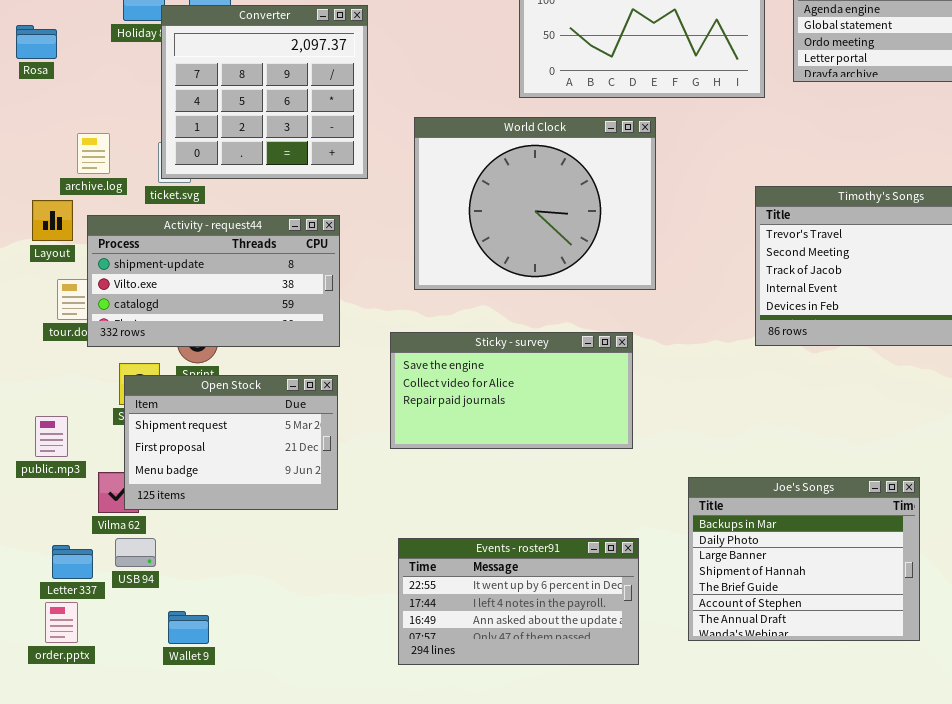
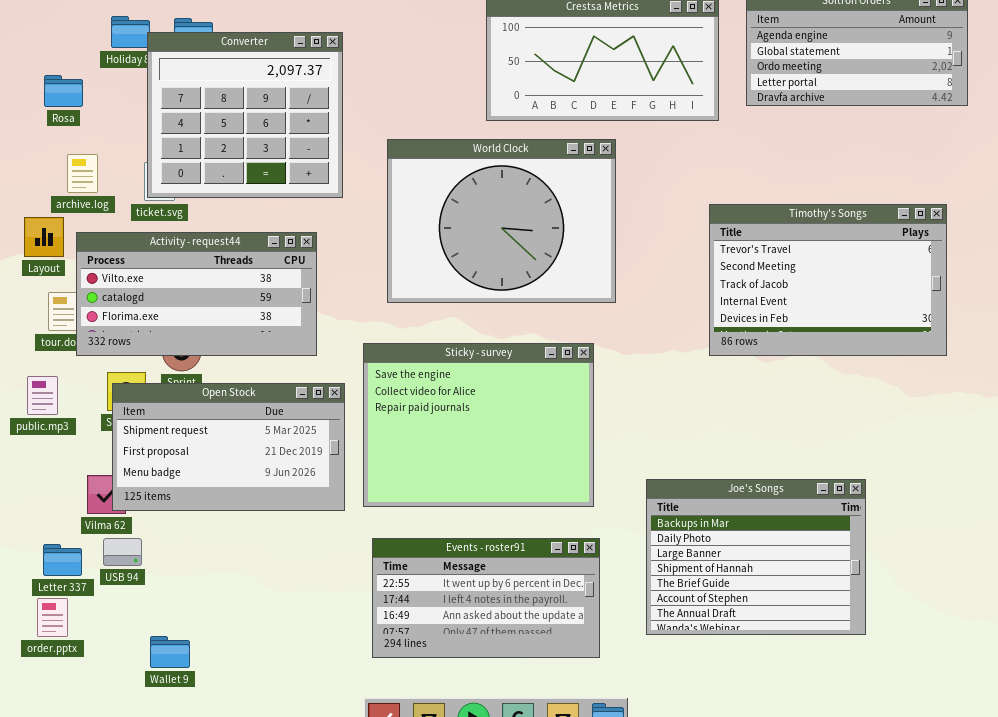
Rosa: [16,25,57,59] -> [44,75,83,107], moved
Activity - request44: [87,215,340,347] -> [76,232,317,356], scrolled down 1 row
Sticky - survey: [390,332,633,449] -> [363,343,594,507], resized
Open Stock: [124,375,338,510] -> [112,383,345,511], resized
public.mp3: [35,416,68,457] -> [27,376,58,415], moved
Wallet 9: [168,611,209,644] -> [150,636,190,668], moved

